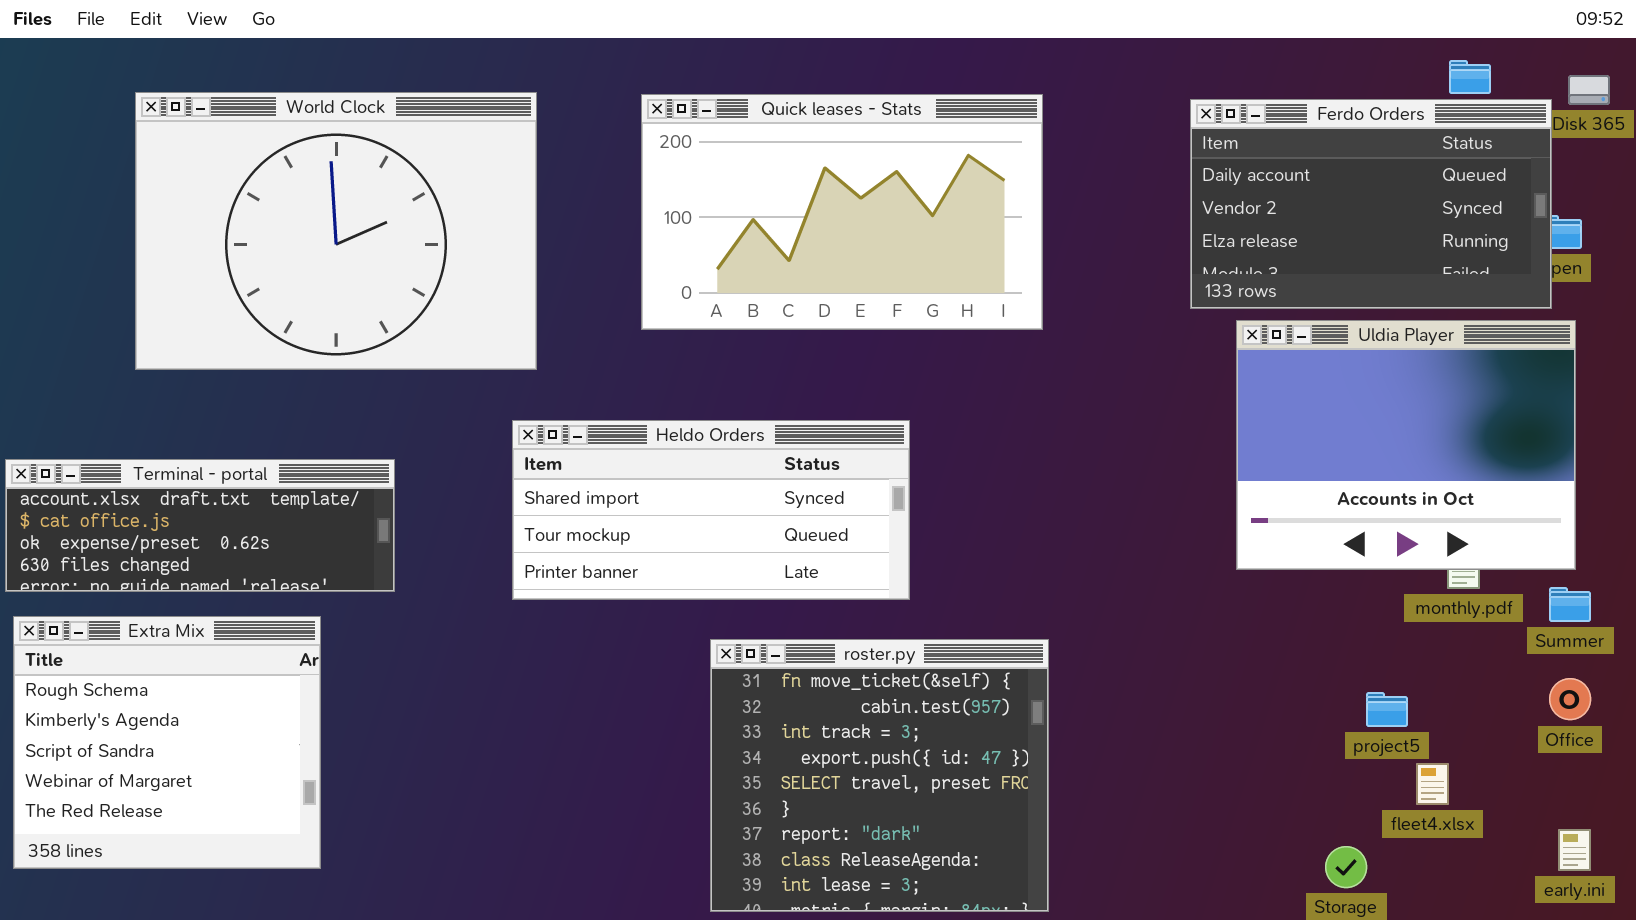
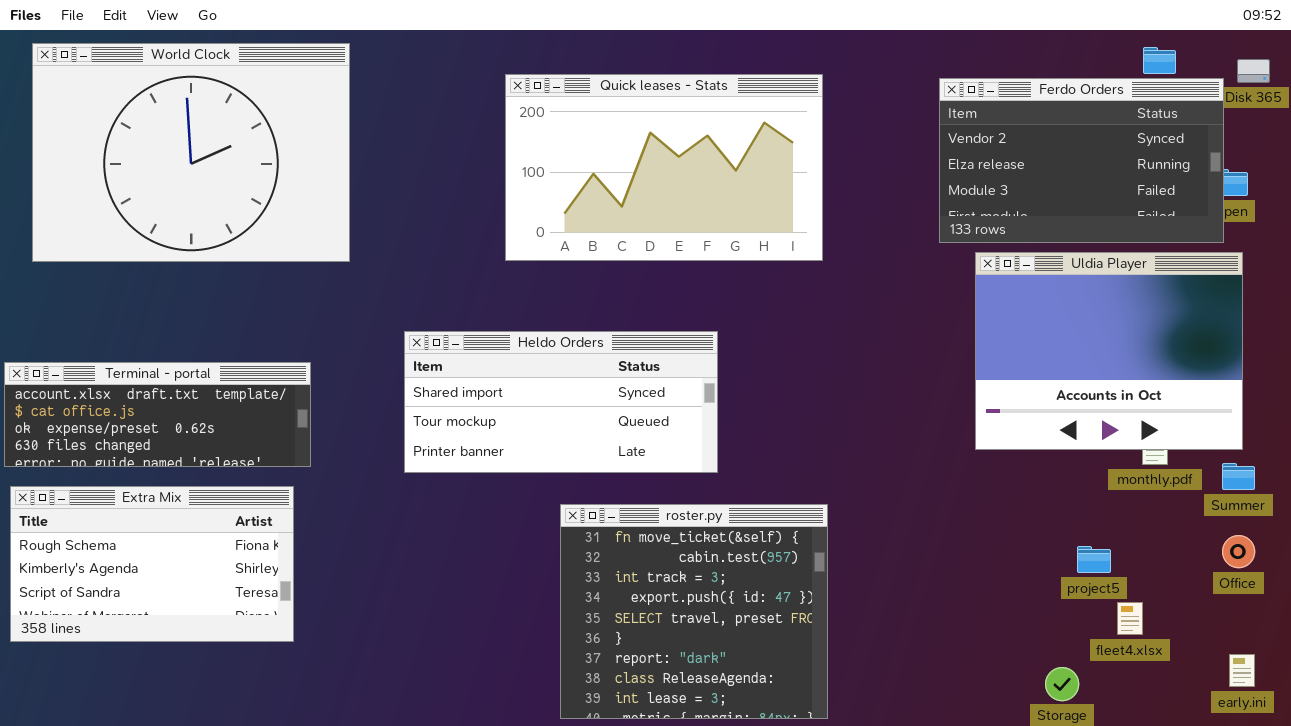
World Clock: [135,92,537,370] -> [32,43,350,262], moved
Ferdo Orders: [1190,99,1552,309] -> [939,78,1224,243], scrolled down 1 row
Extra Mix: [13,616,321,869] -> [10,486,294,642], resized

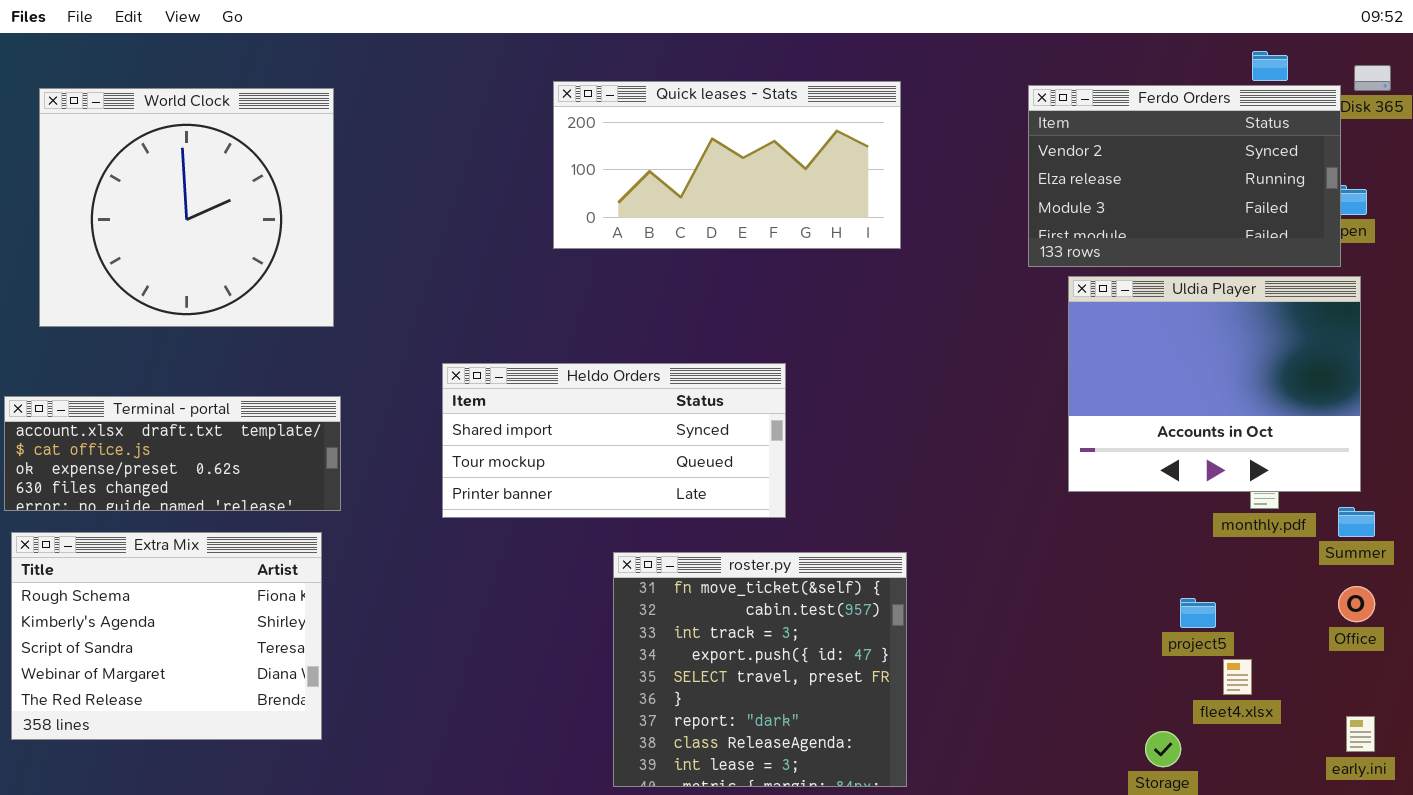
World Clock: [32,43,350,262] -> [39,88,334,327], moved, resized
Quick leases - Stats: [505,74,823,261] -> [553,81,901,249], resized
Extra Mix: [10,486,294,642] -> [11,532,322,740], resized

